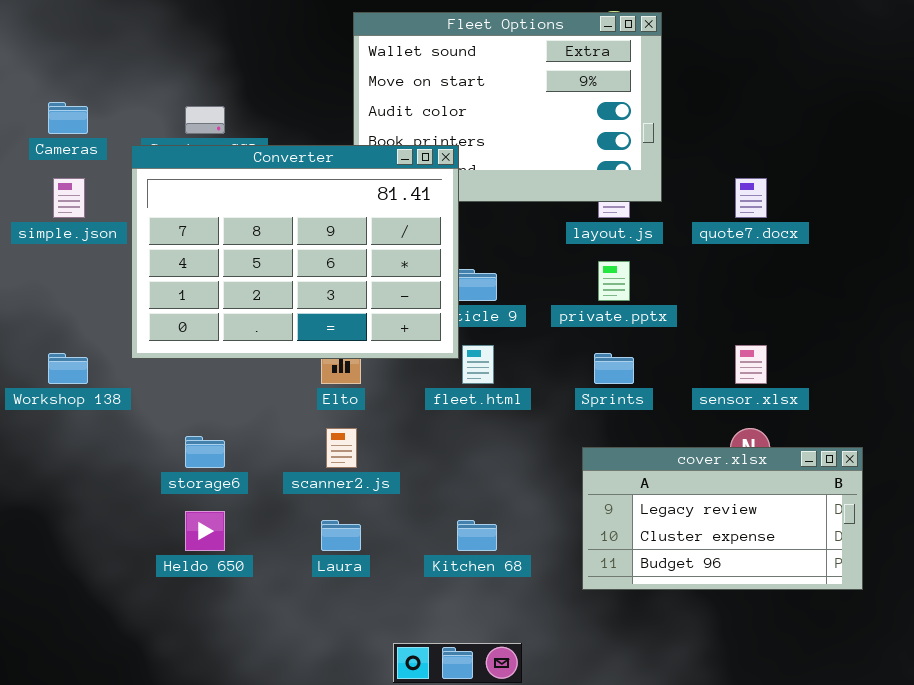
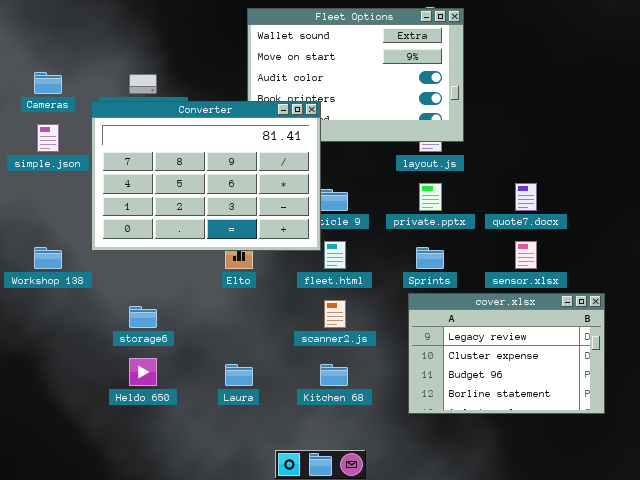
quote7.docx: [735,178,767,218] -> [515,183,537,211], moved
scanner2.js: [326,428,357,468] -> [324,300,346,328], moved
cover.xlsx: [582,447,863,590] -> [408,293,605,414], resized

